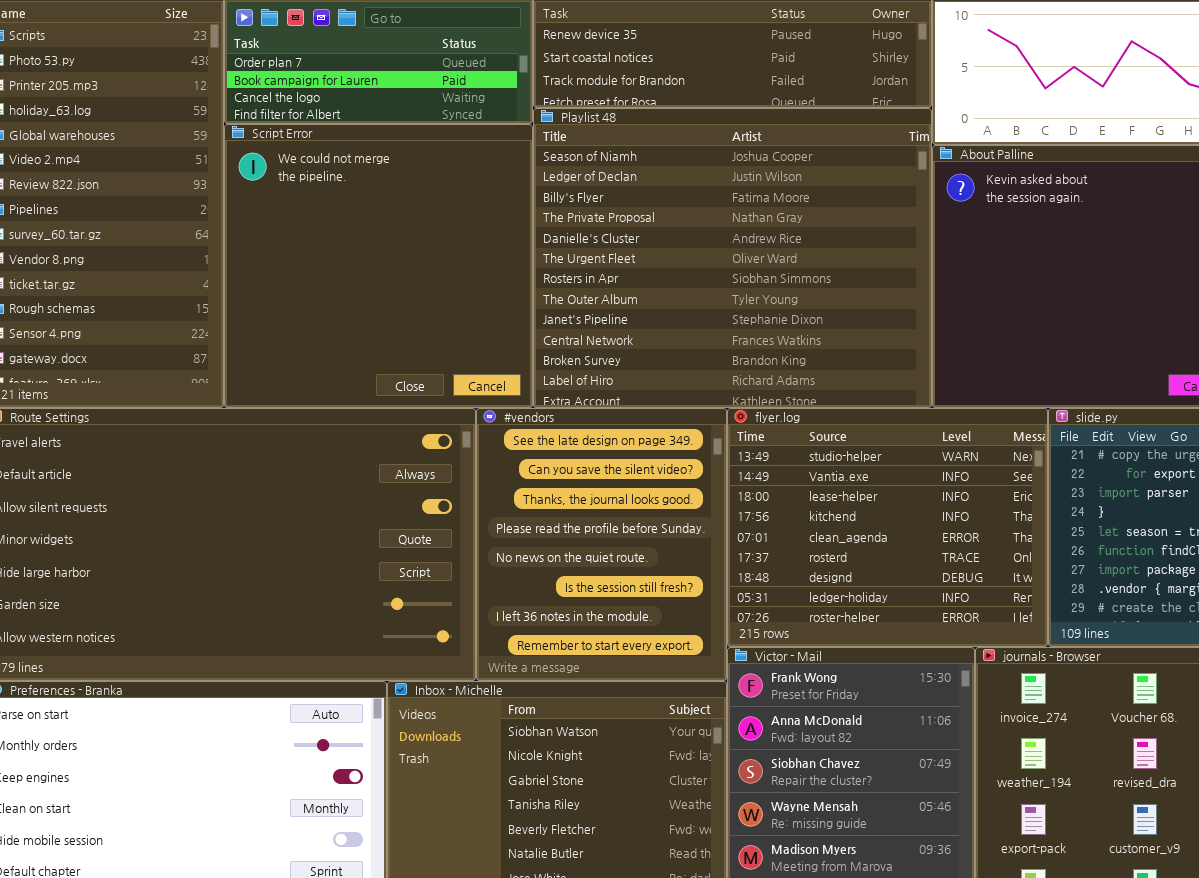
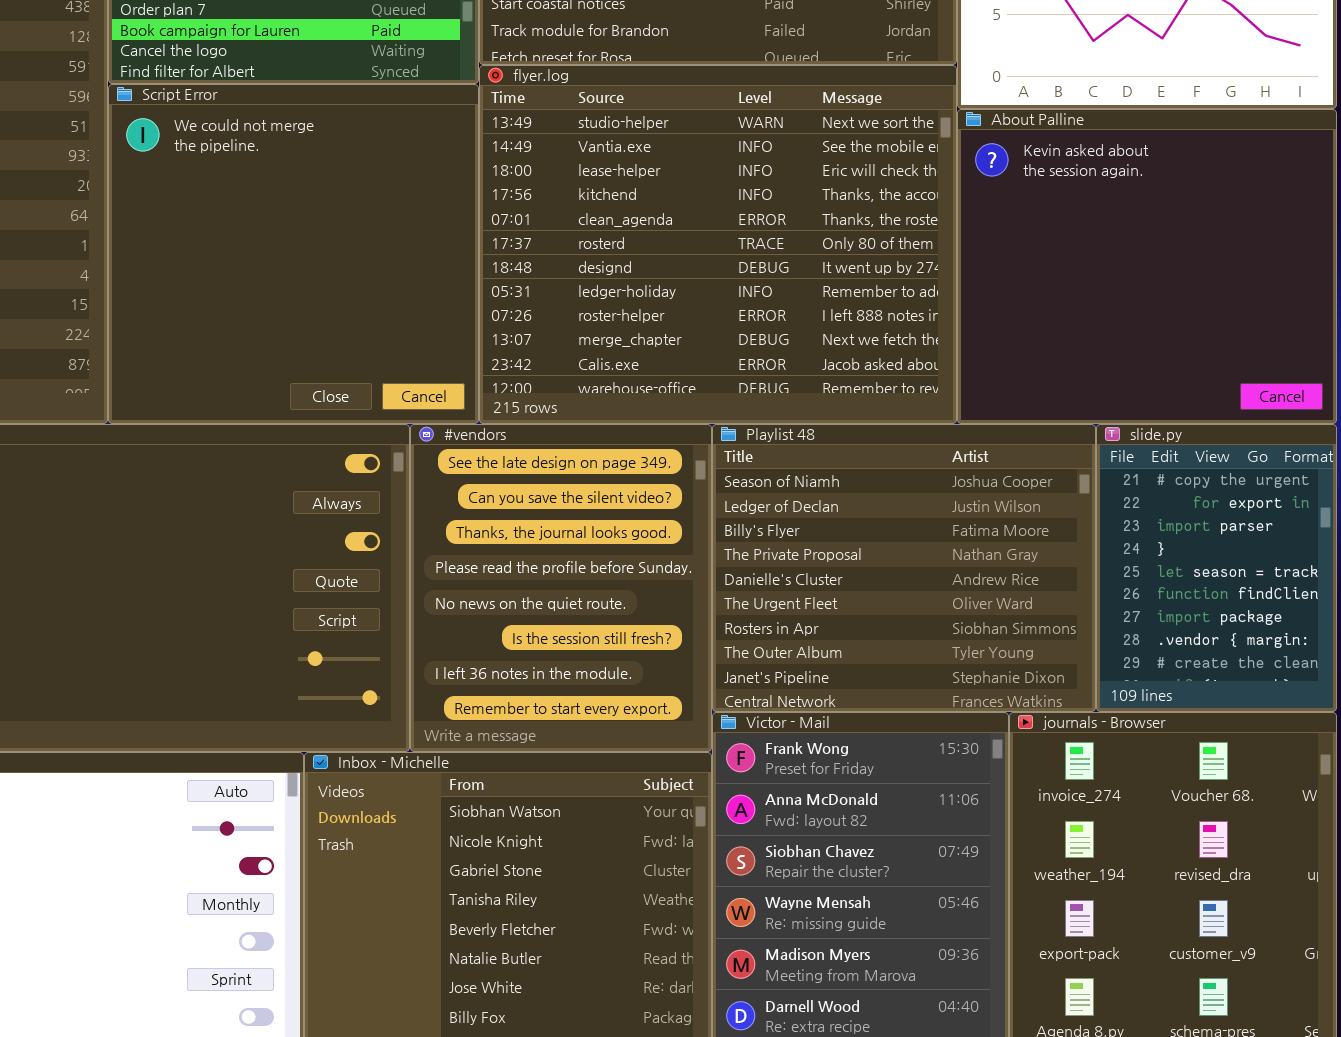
Playlist 48: [533,108,932,408] -> [712,424,1096,712], moved, resized
flyer.log: [727,408,1048,647] -> [479,65,957,424], moved, resized

